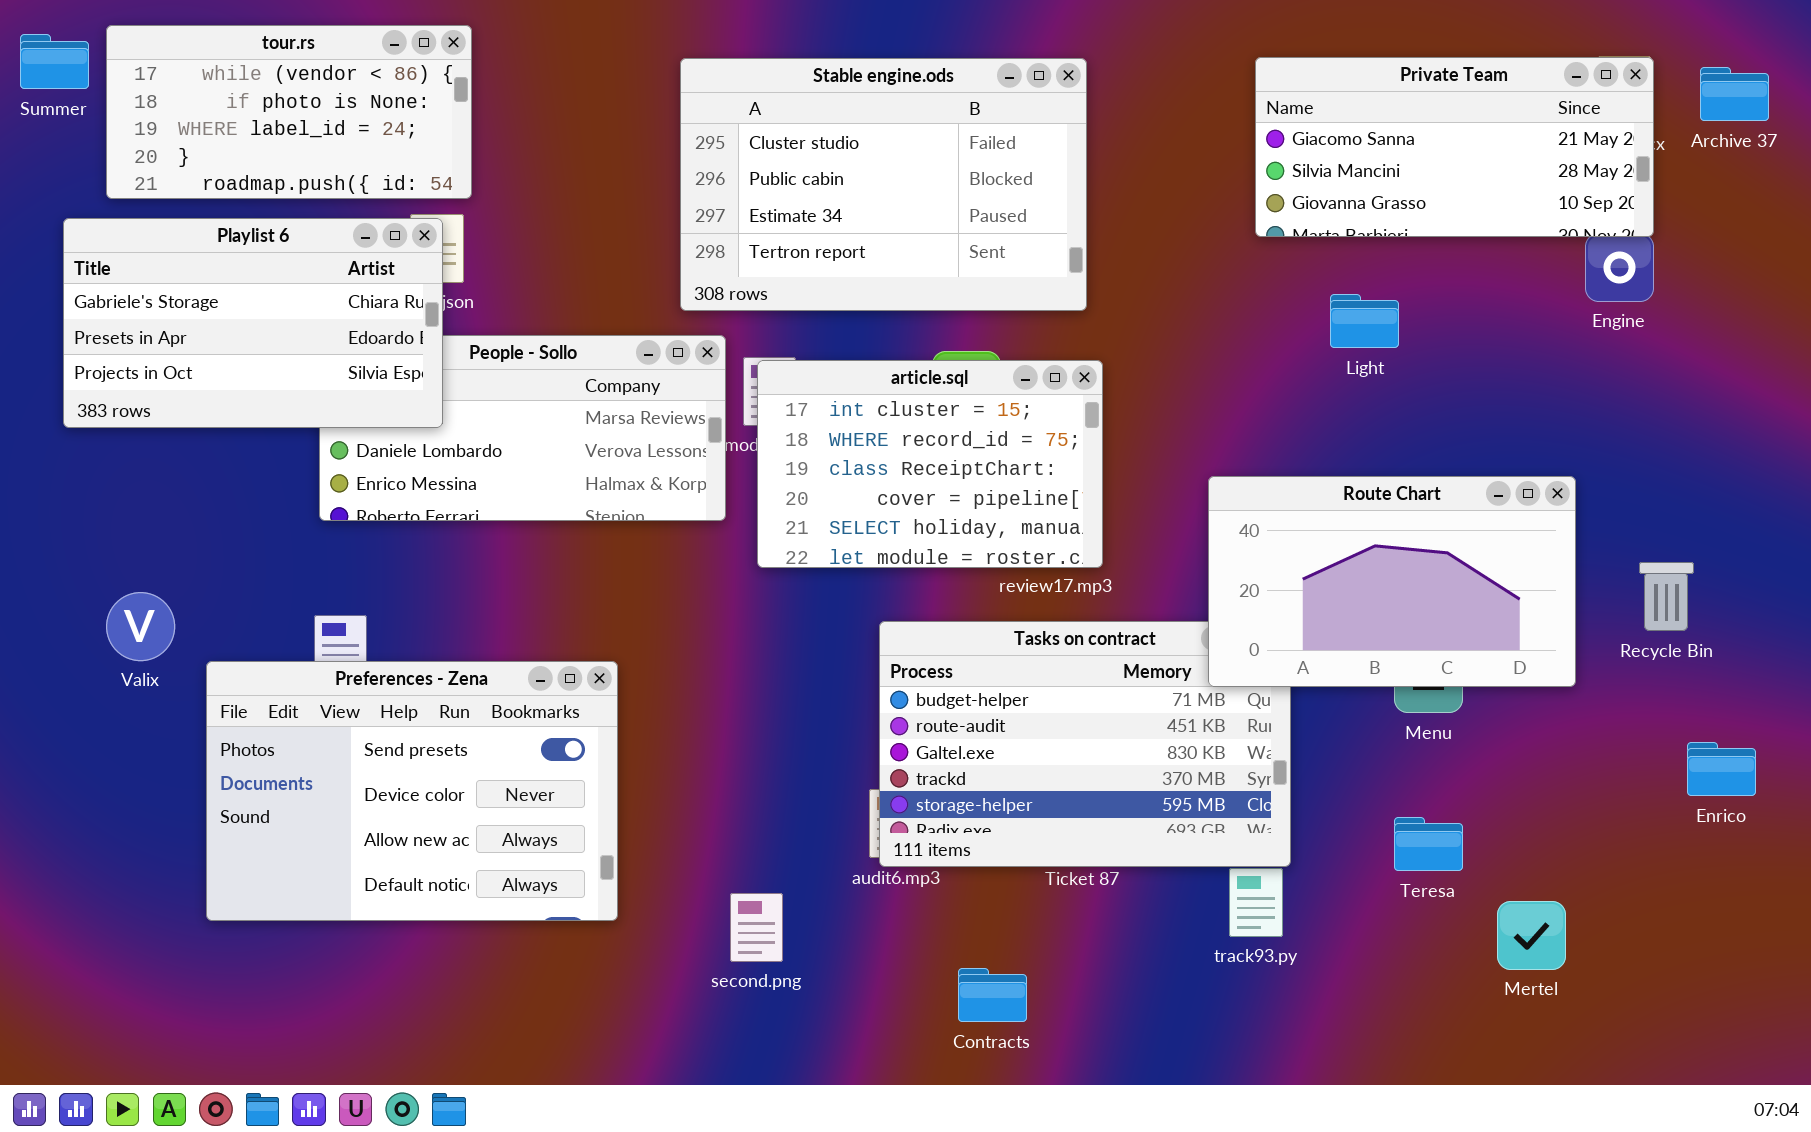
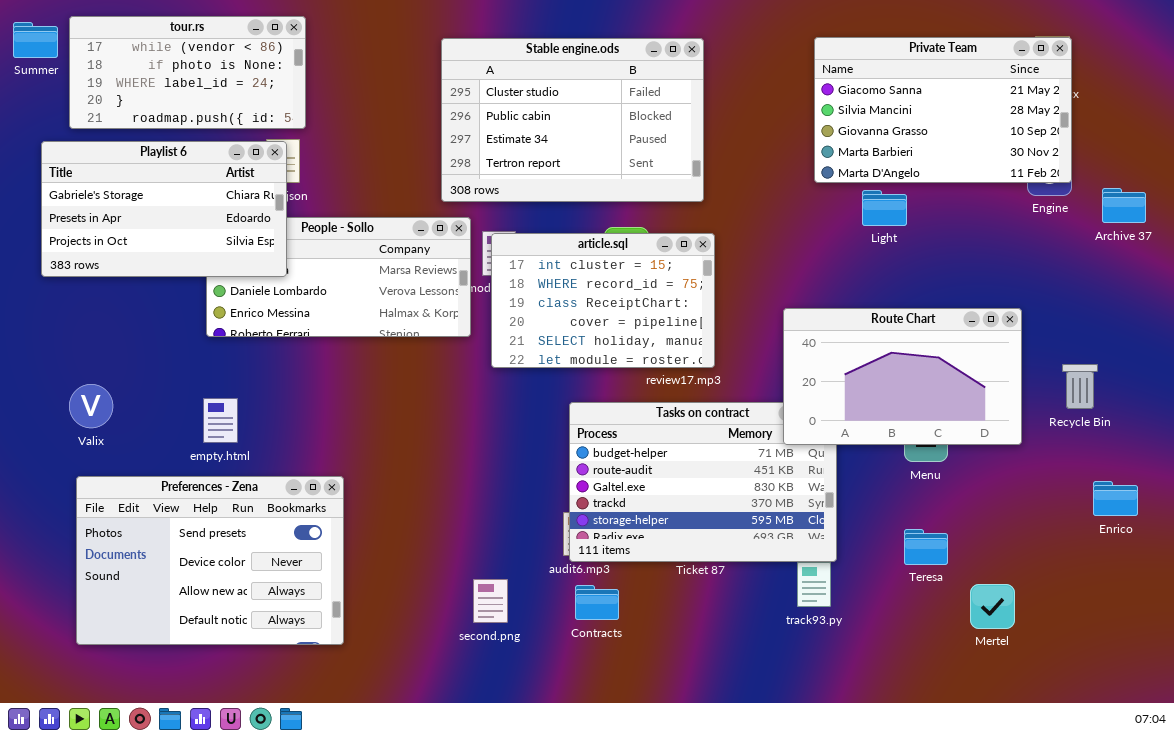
Private Team: [1255,57,1654,237] -> [814,37,1072,183], resized
Archive 37: [1700,67,1769,121] -> [1102,188,1146,223], moved
Preferences - Zena: [206,661,618,921] -> [76,476,344,645], moved
Contracts: [958,968,1027,1022] -> [575,585,619,620], moved

